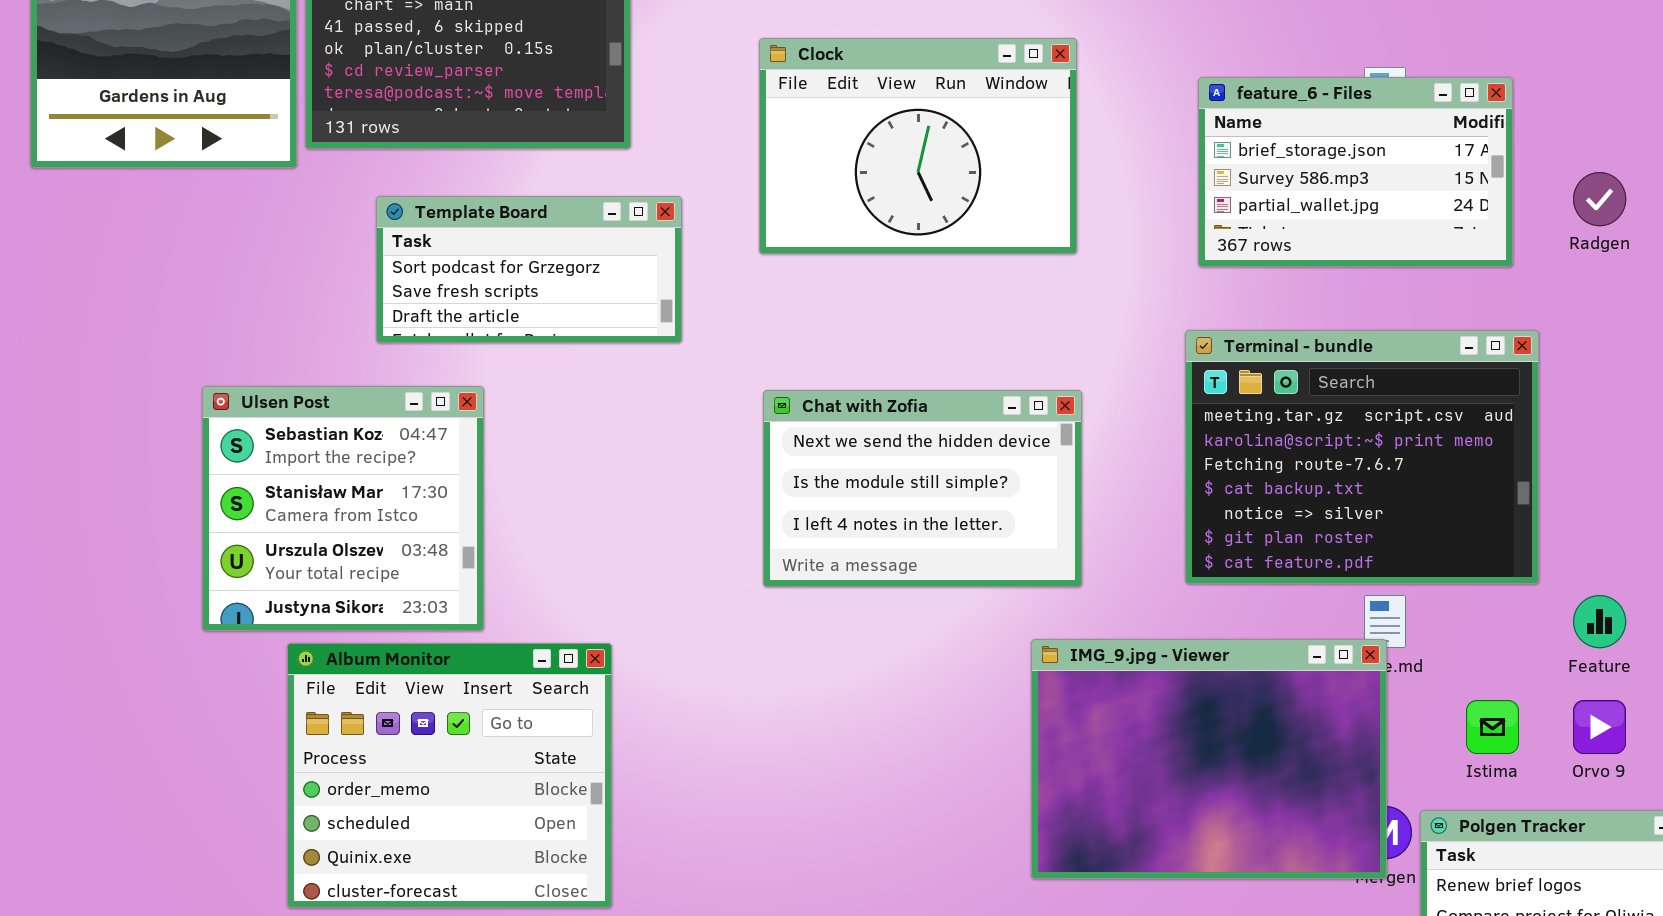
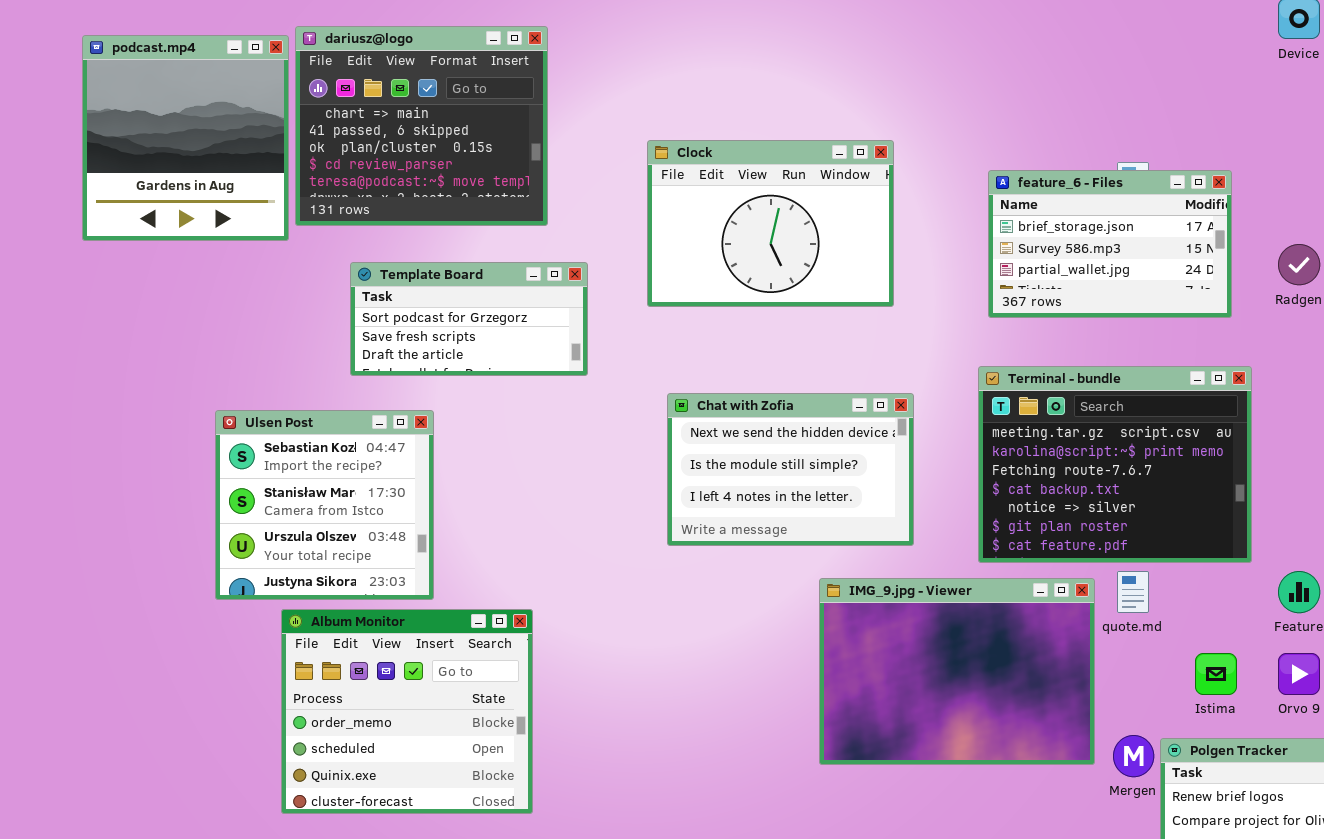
Chat with Zofia: [763,390,1082,587] -> [667,393,914,546], moved
IMG_9.jpg - Viewer: [1031,639,1387,879] -> [819,578,1095,765], moved

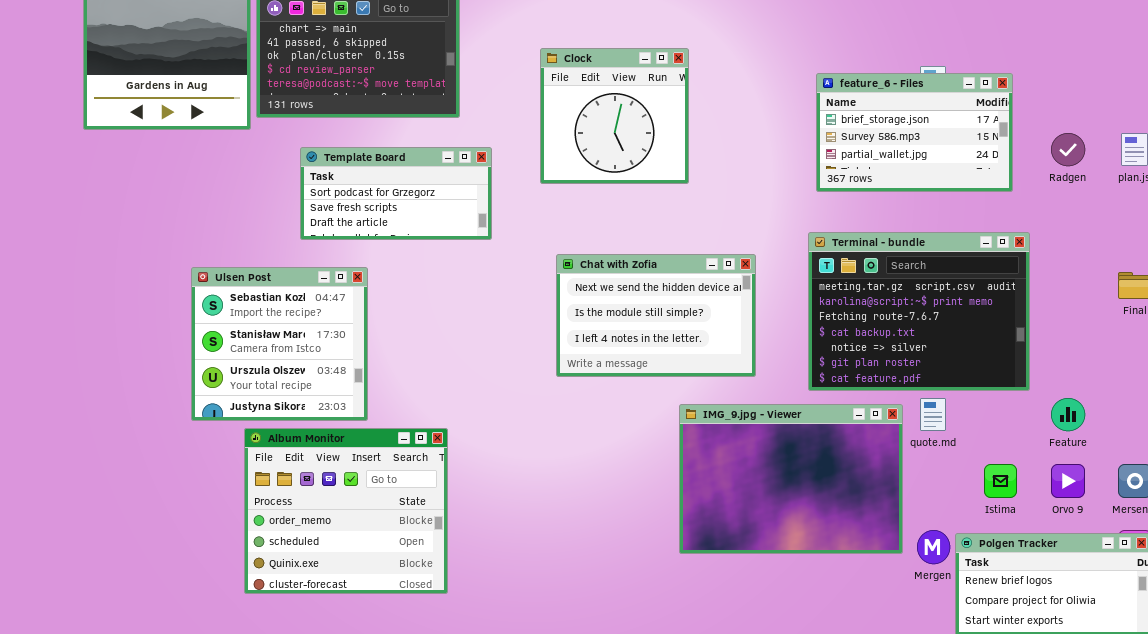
Clock: [647,140,894,307] -> [540,48,689,184], resized

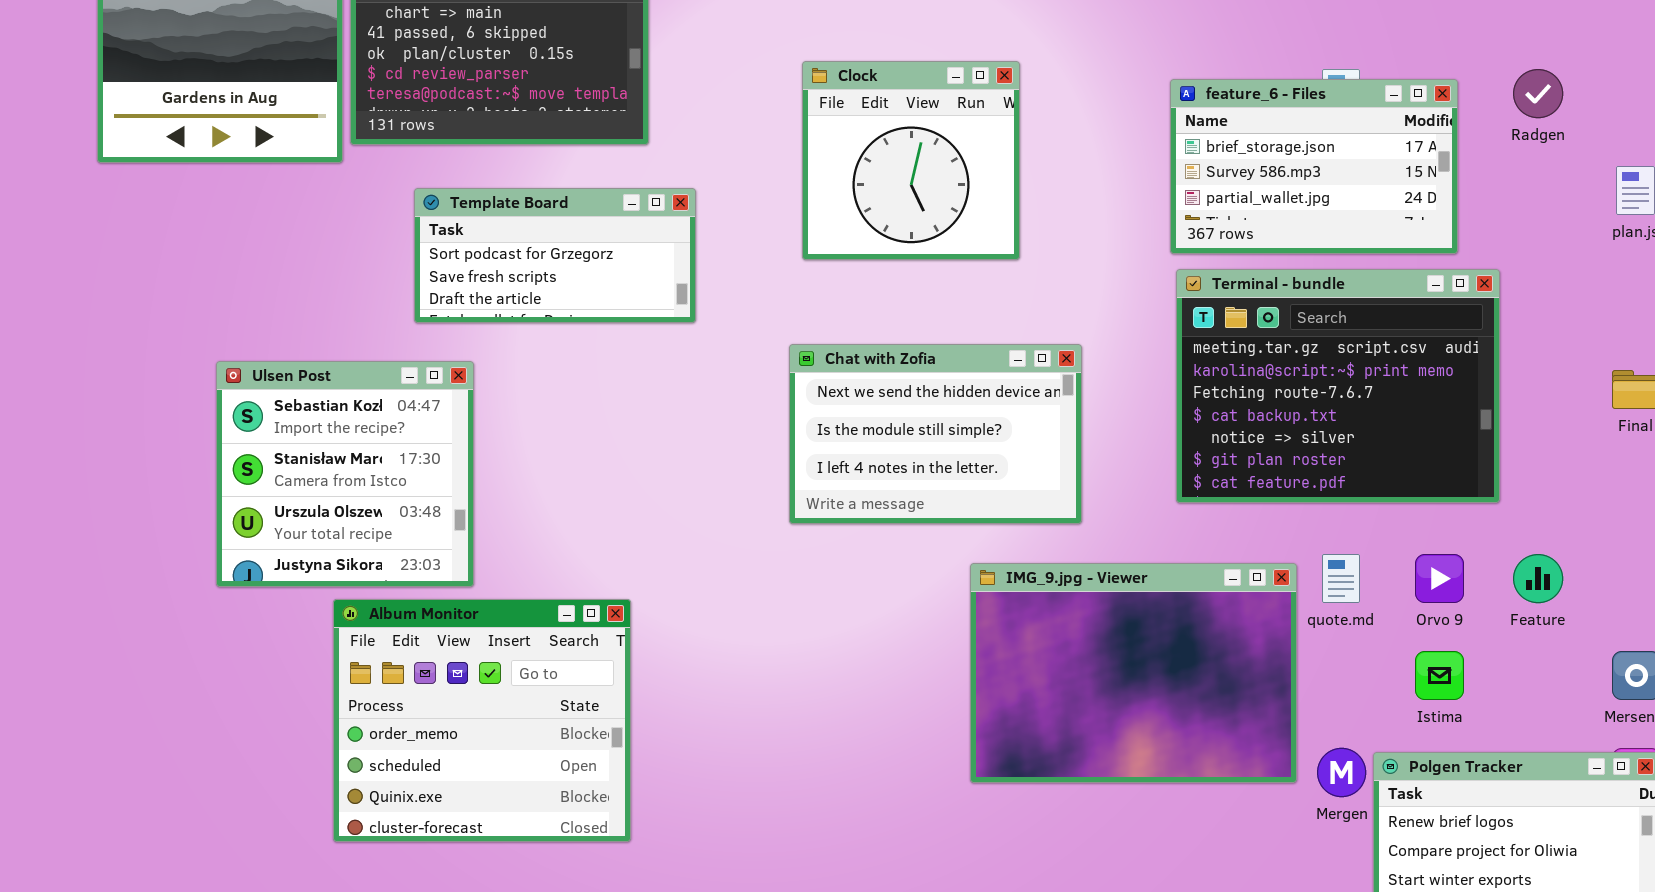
Clock: [540,48,689,184] -> [802,61,1020,260], moved
Radgen: [1051,133,1085,166] -> [1513,69,1563,118], moved
Terminal - bundle: [808,232,1030,391] -> [1176,269,1500,503], moved
Ulsen Post: [191,267,368,421] -> [216,361,474,587], moved
Orvo 9: [1051,464,1085,498] -> [1415,554,1464,603], moved

